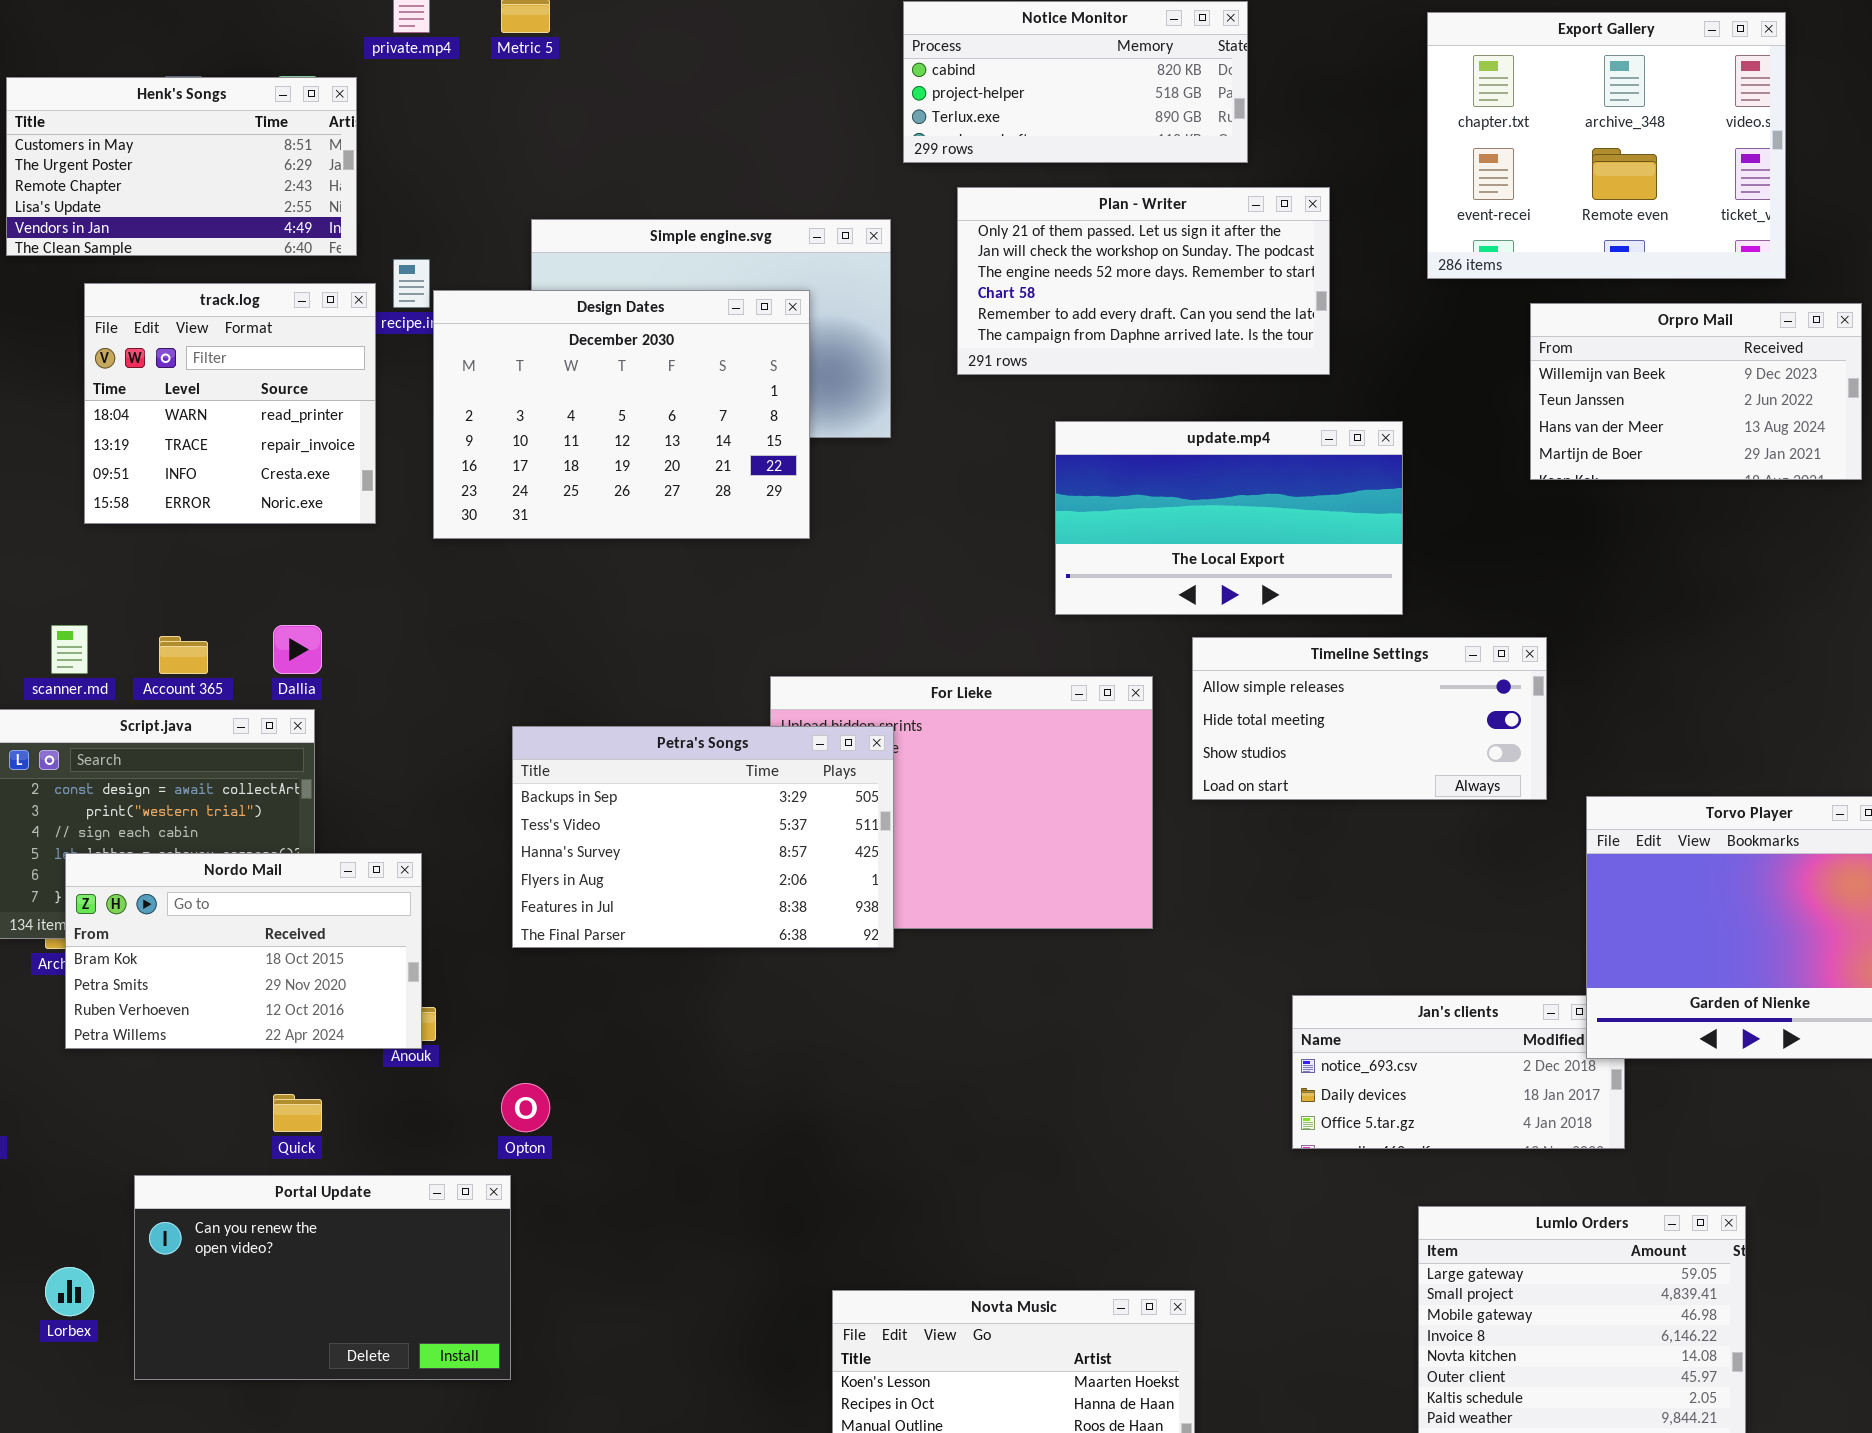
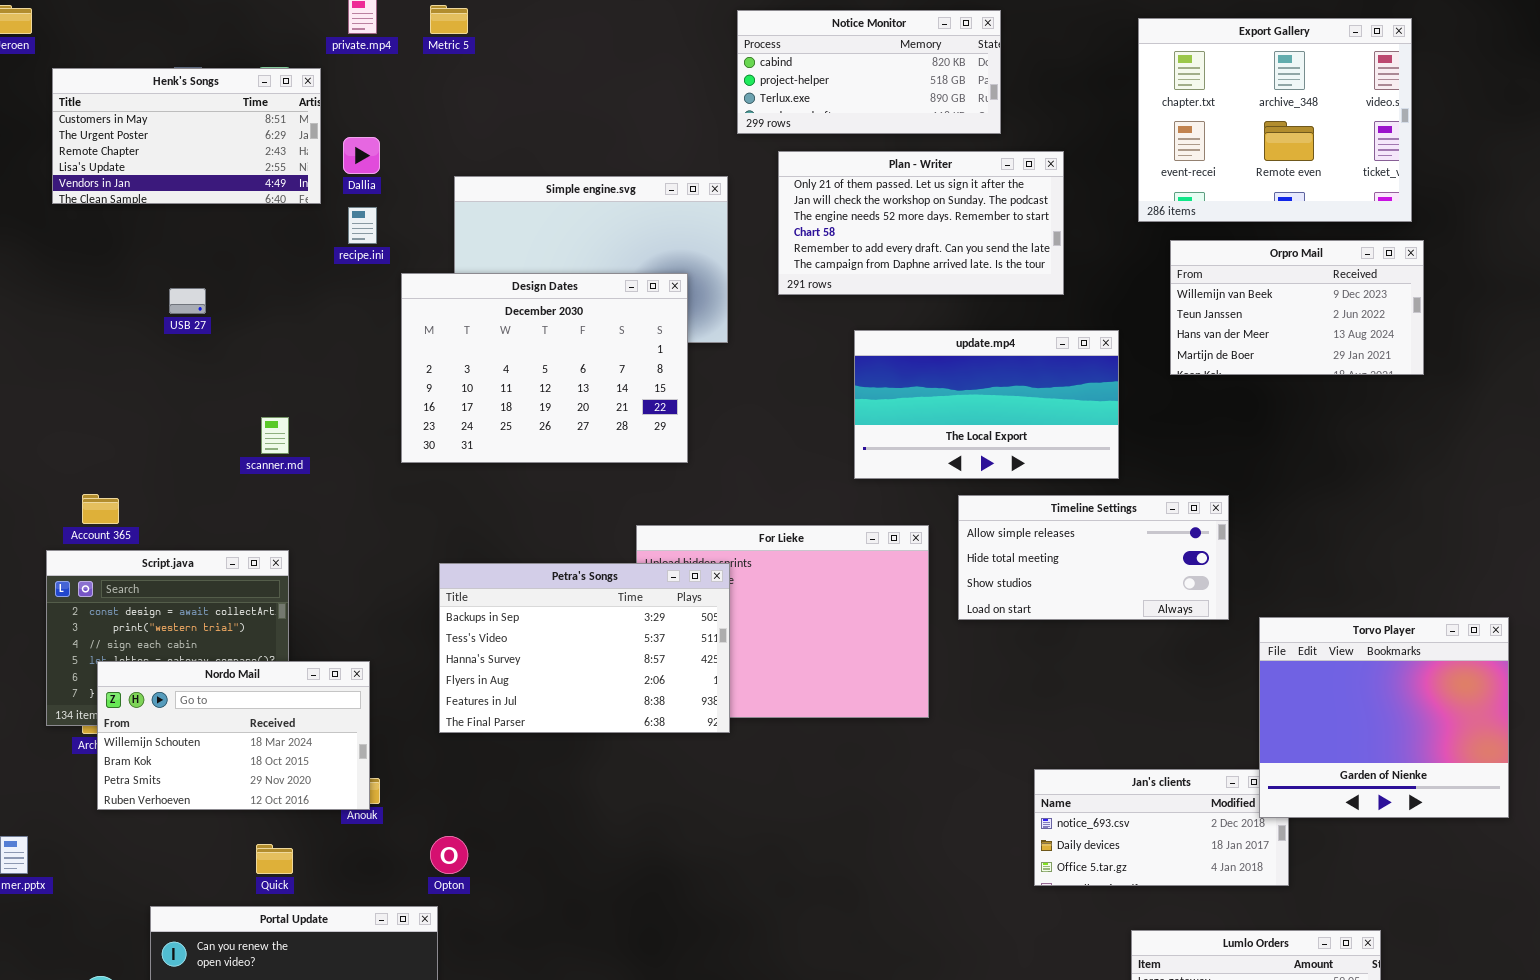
track.log: [84,283,376,524] -> none, closed
Design Dates: [433,290,810,539] -> [401,273,688,463], moved
Orpro Mail: [1530,303,1862,480] -> [1170,240,1424,375], moved
scanner.md: [51,625,88,674] -> [261,417,289,454], moved
Dallia: [273,625,322,674] -> [343,137,380,174], moved
Account 365: [159,636,208,674] -> [82,494,119,524], moved
Nordo Mail: [65,853,422,1049] -> [97,661,370,810], scrolled up 1 row

